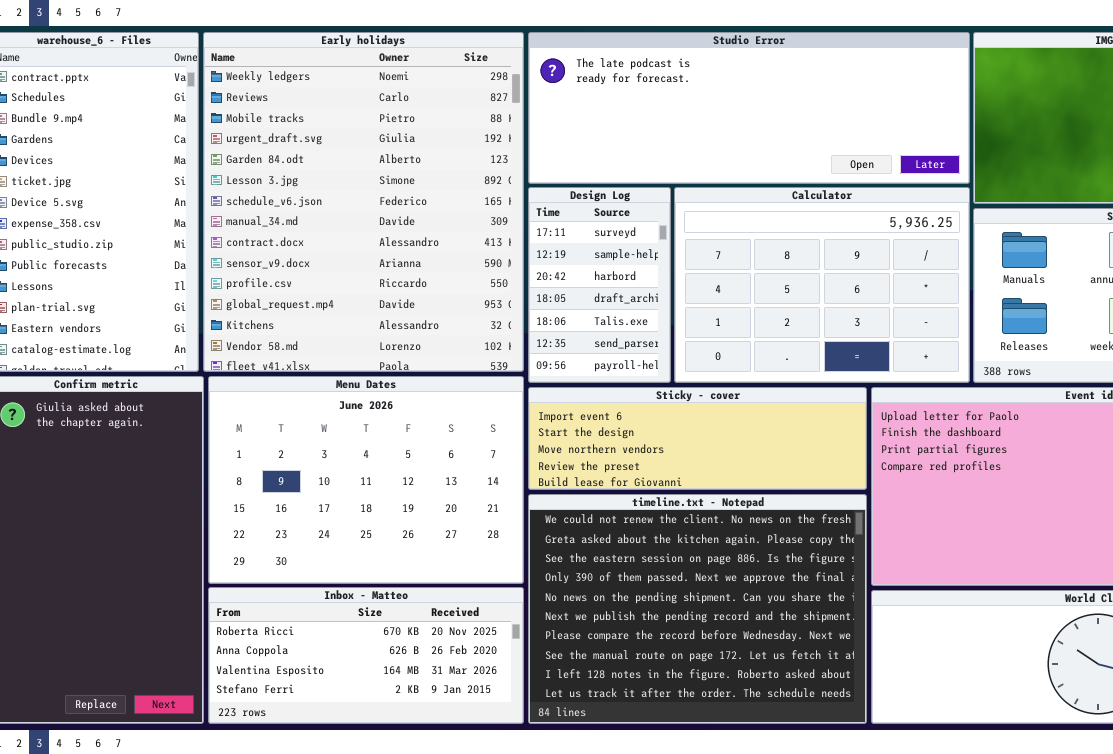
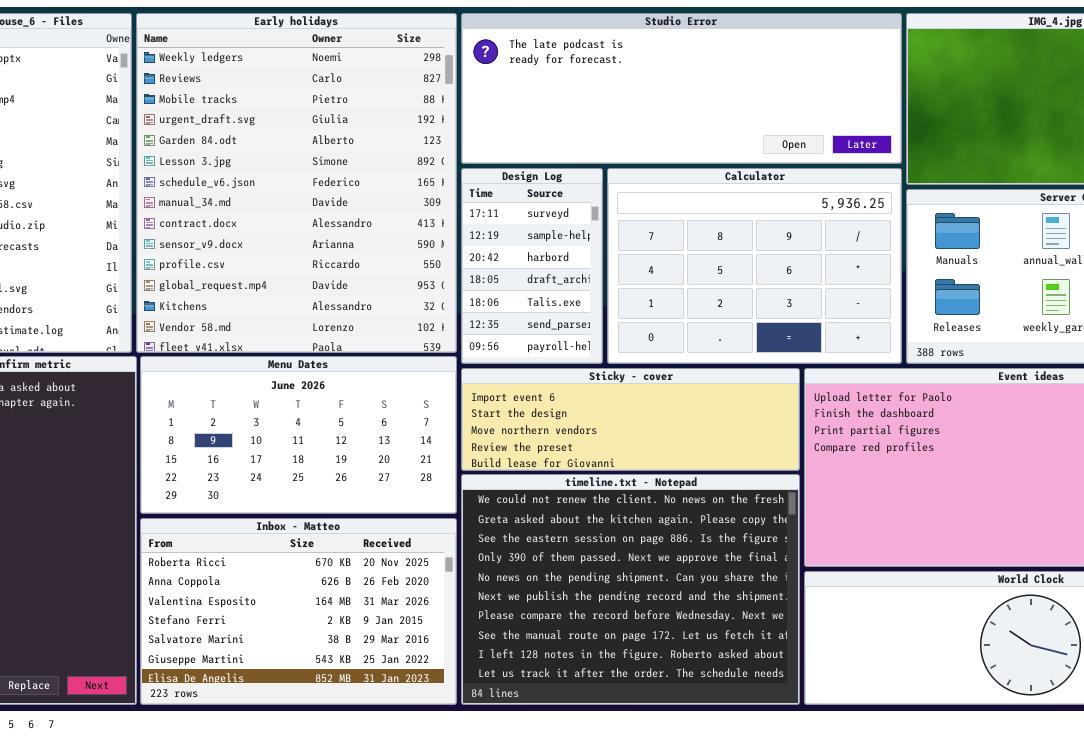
Menu Dates: [208,376,524,584] -> [140,356,457,514], resized
Inbox - Matteo: [208,587,524,724] -> [140,518,457,705], resized

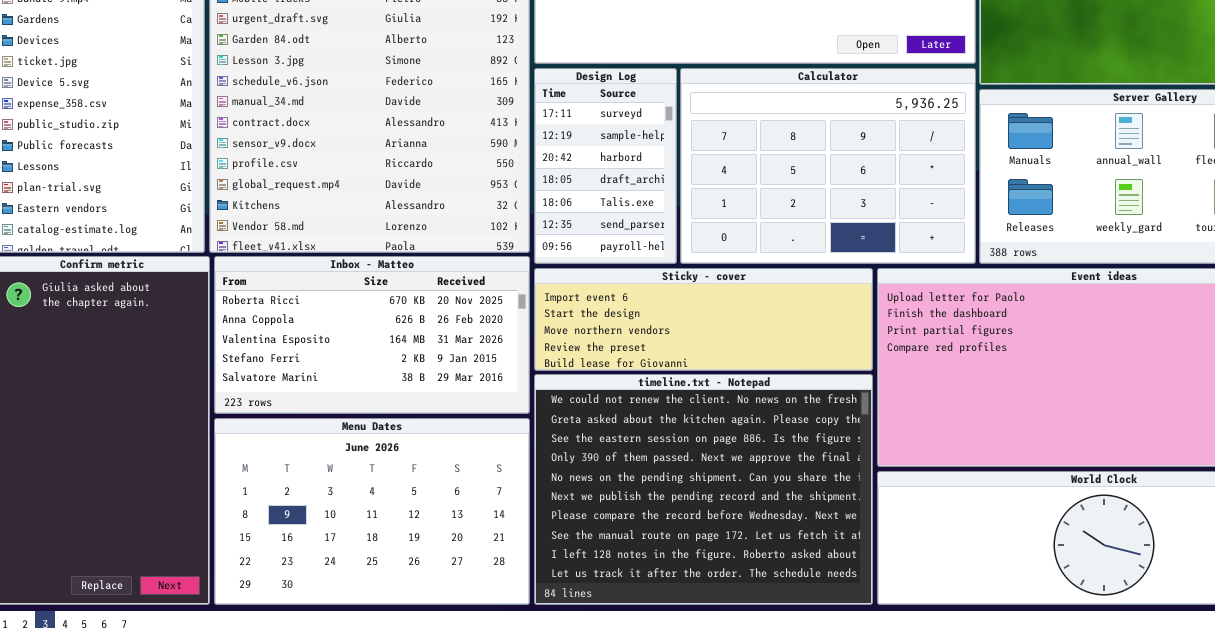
Menu Dates: [140,356,457,514] -> [214,418,530,605], moved, resized
Inbox - Matteo: [140,518,457,705] -> [214,256,530,414], moved, resized

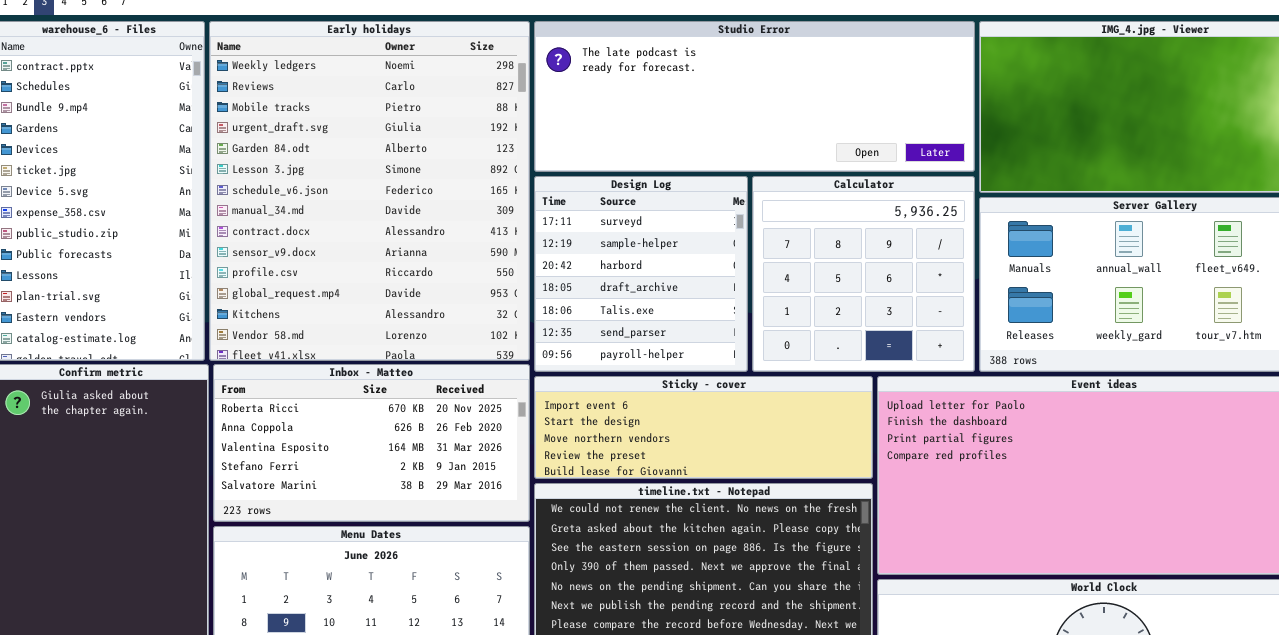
Design Log: [534,68,677,264] -> [534,176,748,372], resized
Calculator: [680,68,976,264] -> [752,176,975,372], resized

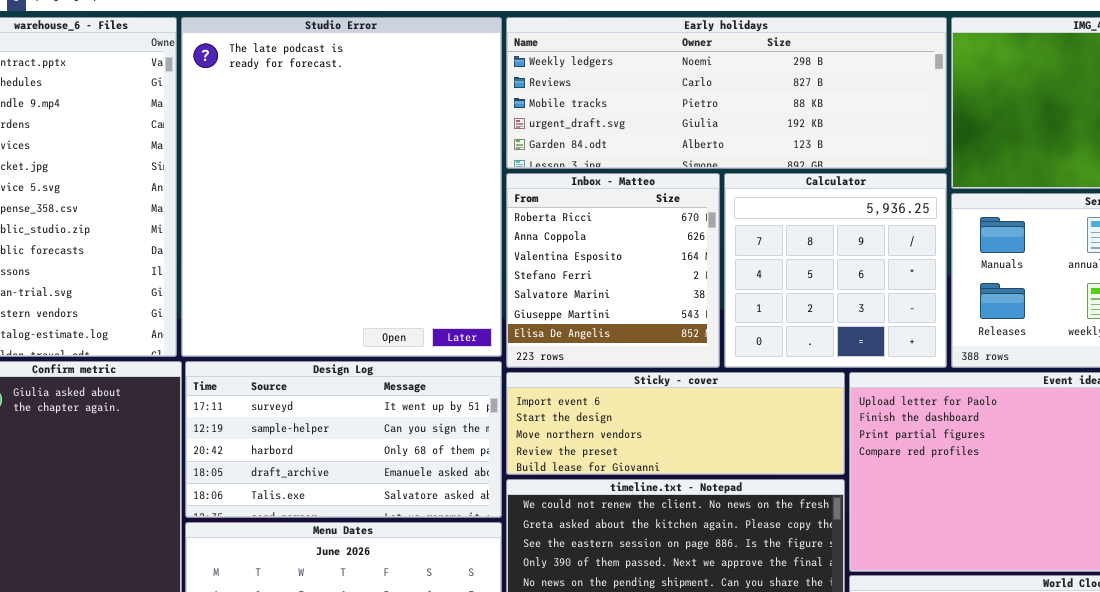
Early holidays: [209,21,530,361] -> [506,17,947,169], moved, resized
Studio Error: [534,21,975,172] -> [181,17,502,357], moved, resized
Design Log: [534,176,748,372] -> [185,361,502,518], moved, resized
Inbox - Matteo: [213,364,530,522] -> [506,173,720,368], moved, resized

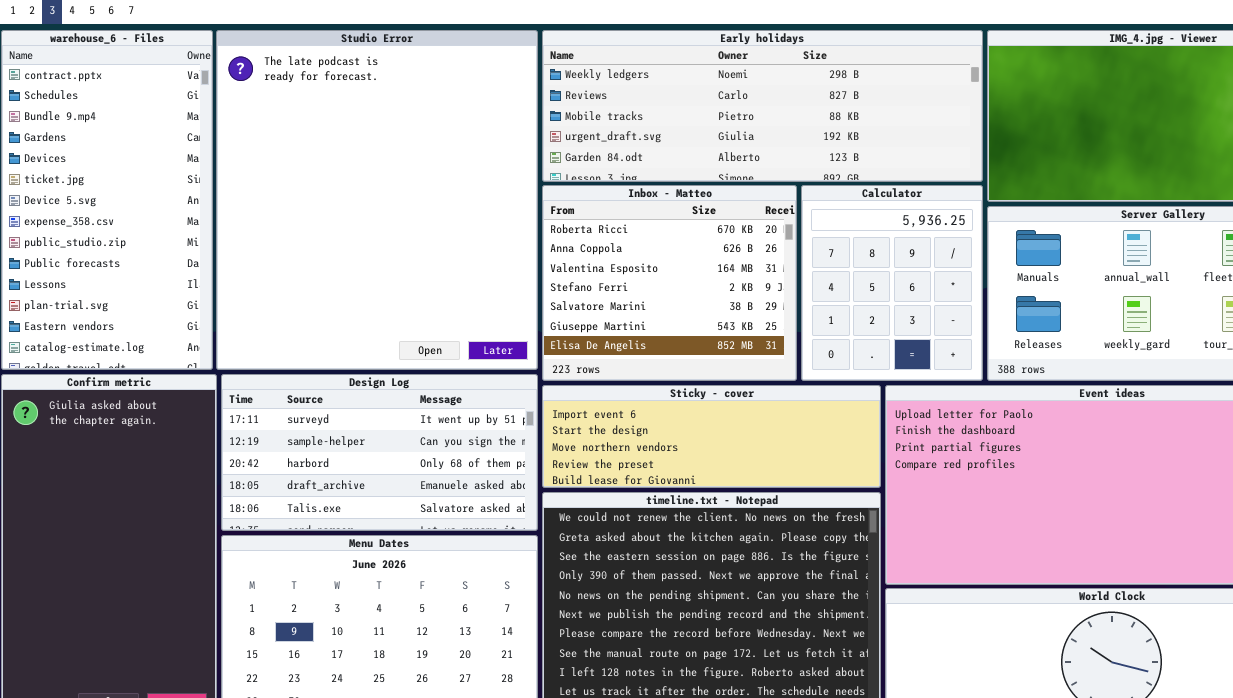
Inbox - Matteo: [506,173,720,368] -> [542,185,797,381], resized
Calculator: [724,173,947,368] -> [801,185,983,381], resized

